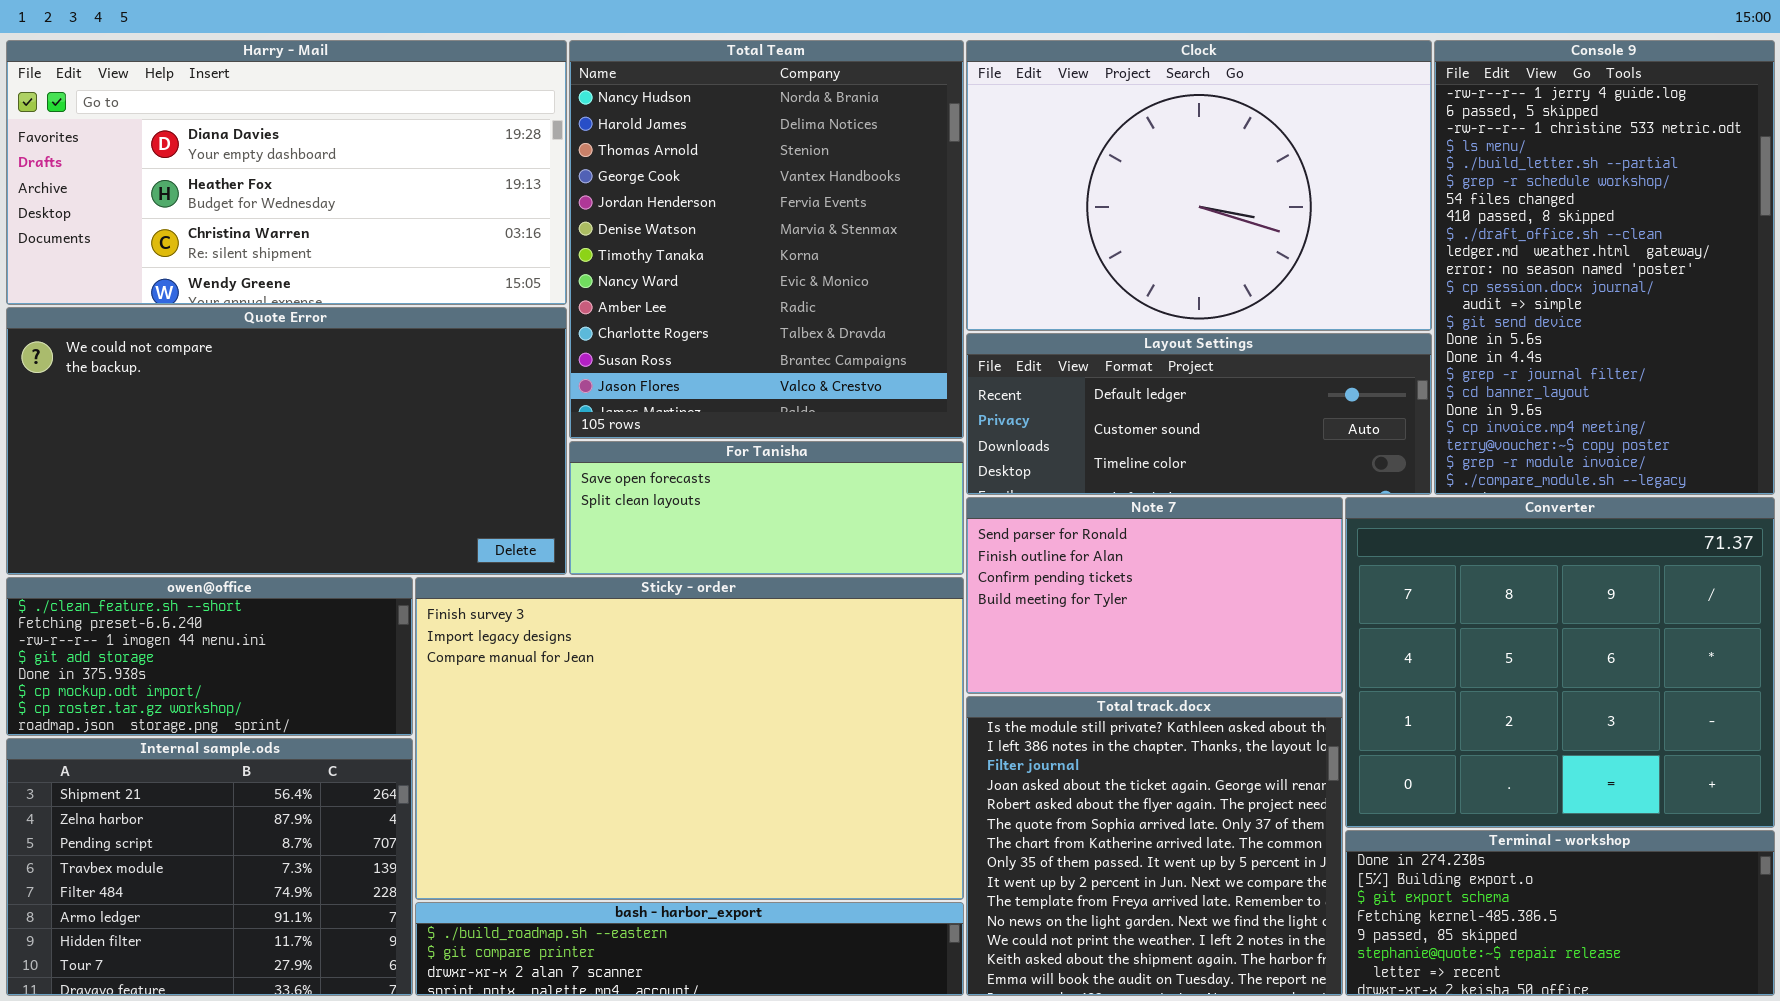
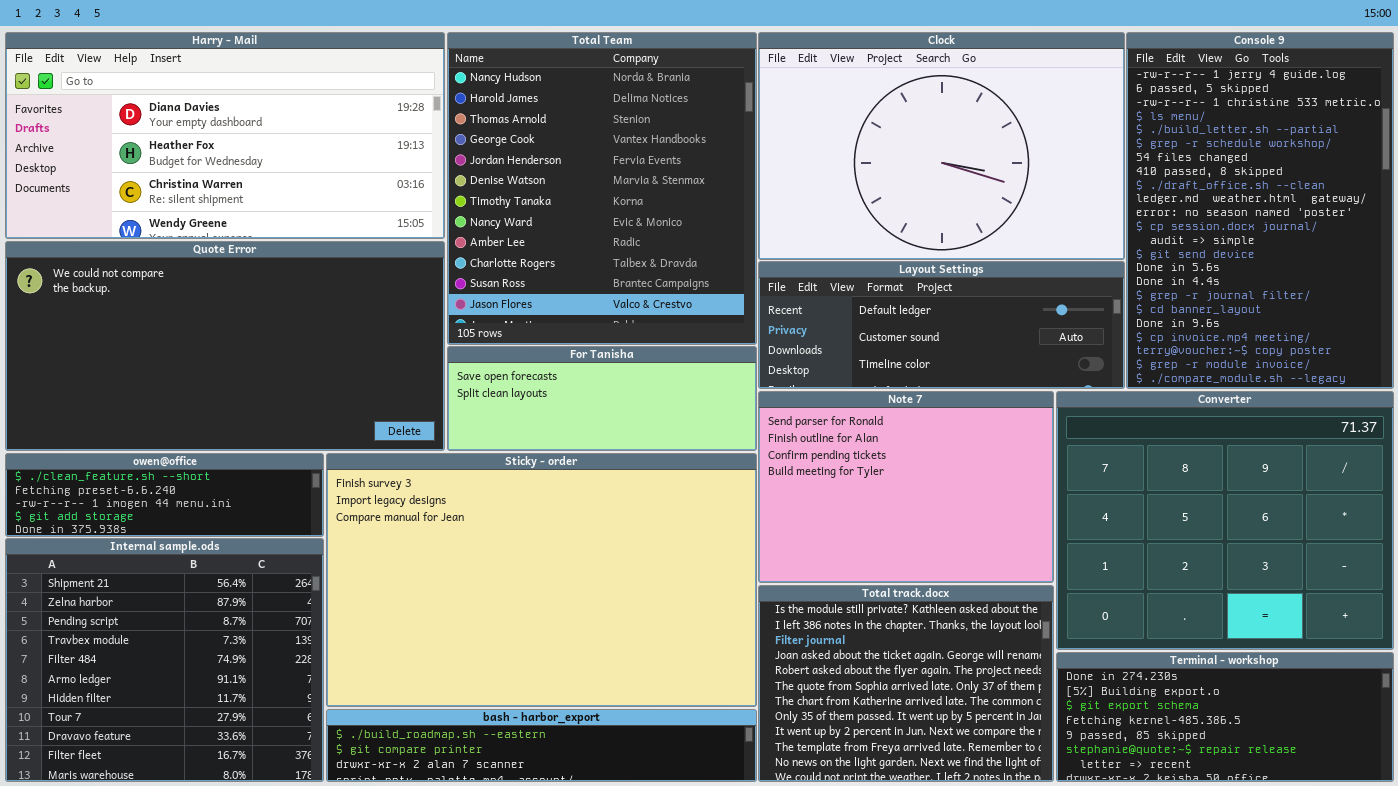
Note 7: [966,497,1343,694] -> [758,391,1054,583], resized
owen@office: [6,577,413,736] -> [5,453,324,537], resized
Total track.docx: [966,696,1343,996] -> [758,585,1054,782], resized
Internal sample.ods: [6,738,413,996] -> [5,538,324,782], resized

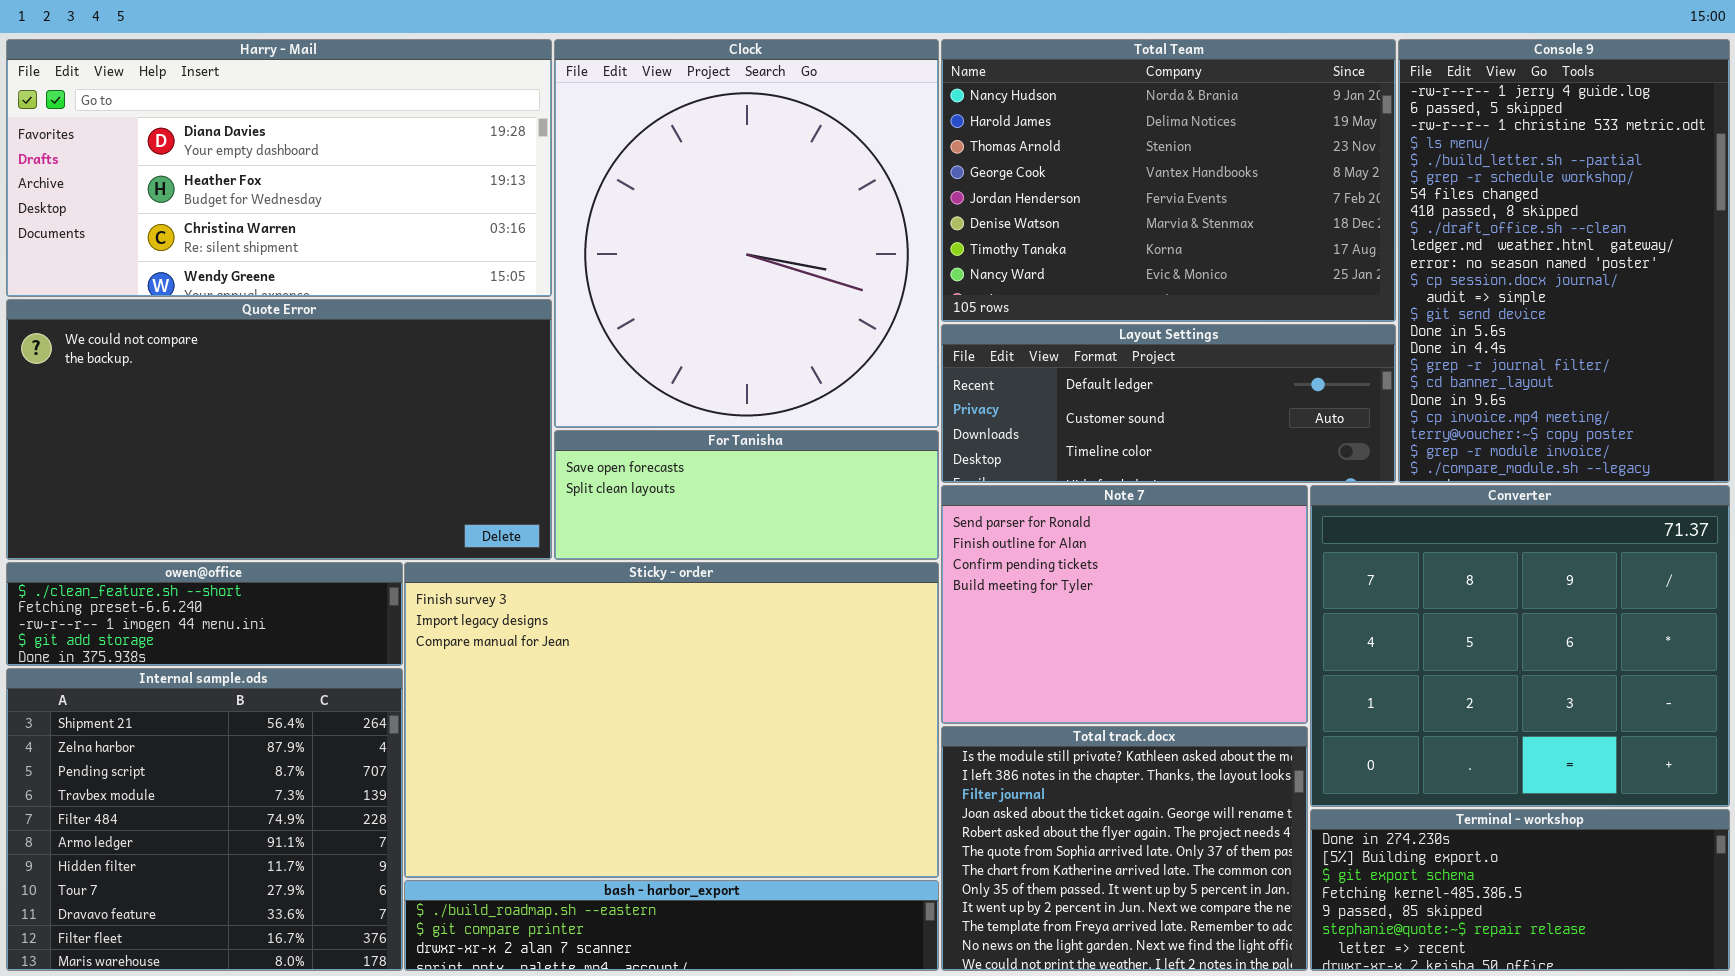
Total Team: [447,32,757,345] -> [941,39,1396,322], moved, resized
Clock: [758,32,1125,260] -> [554,39,939,428], moved, resized

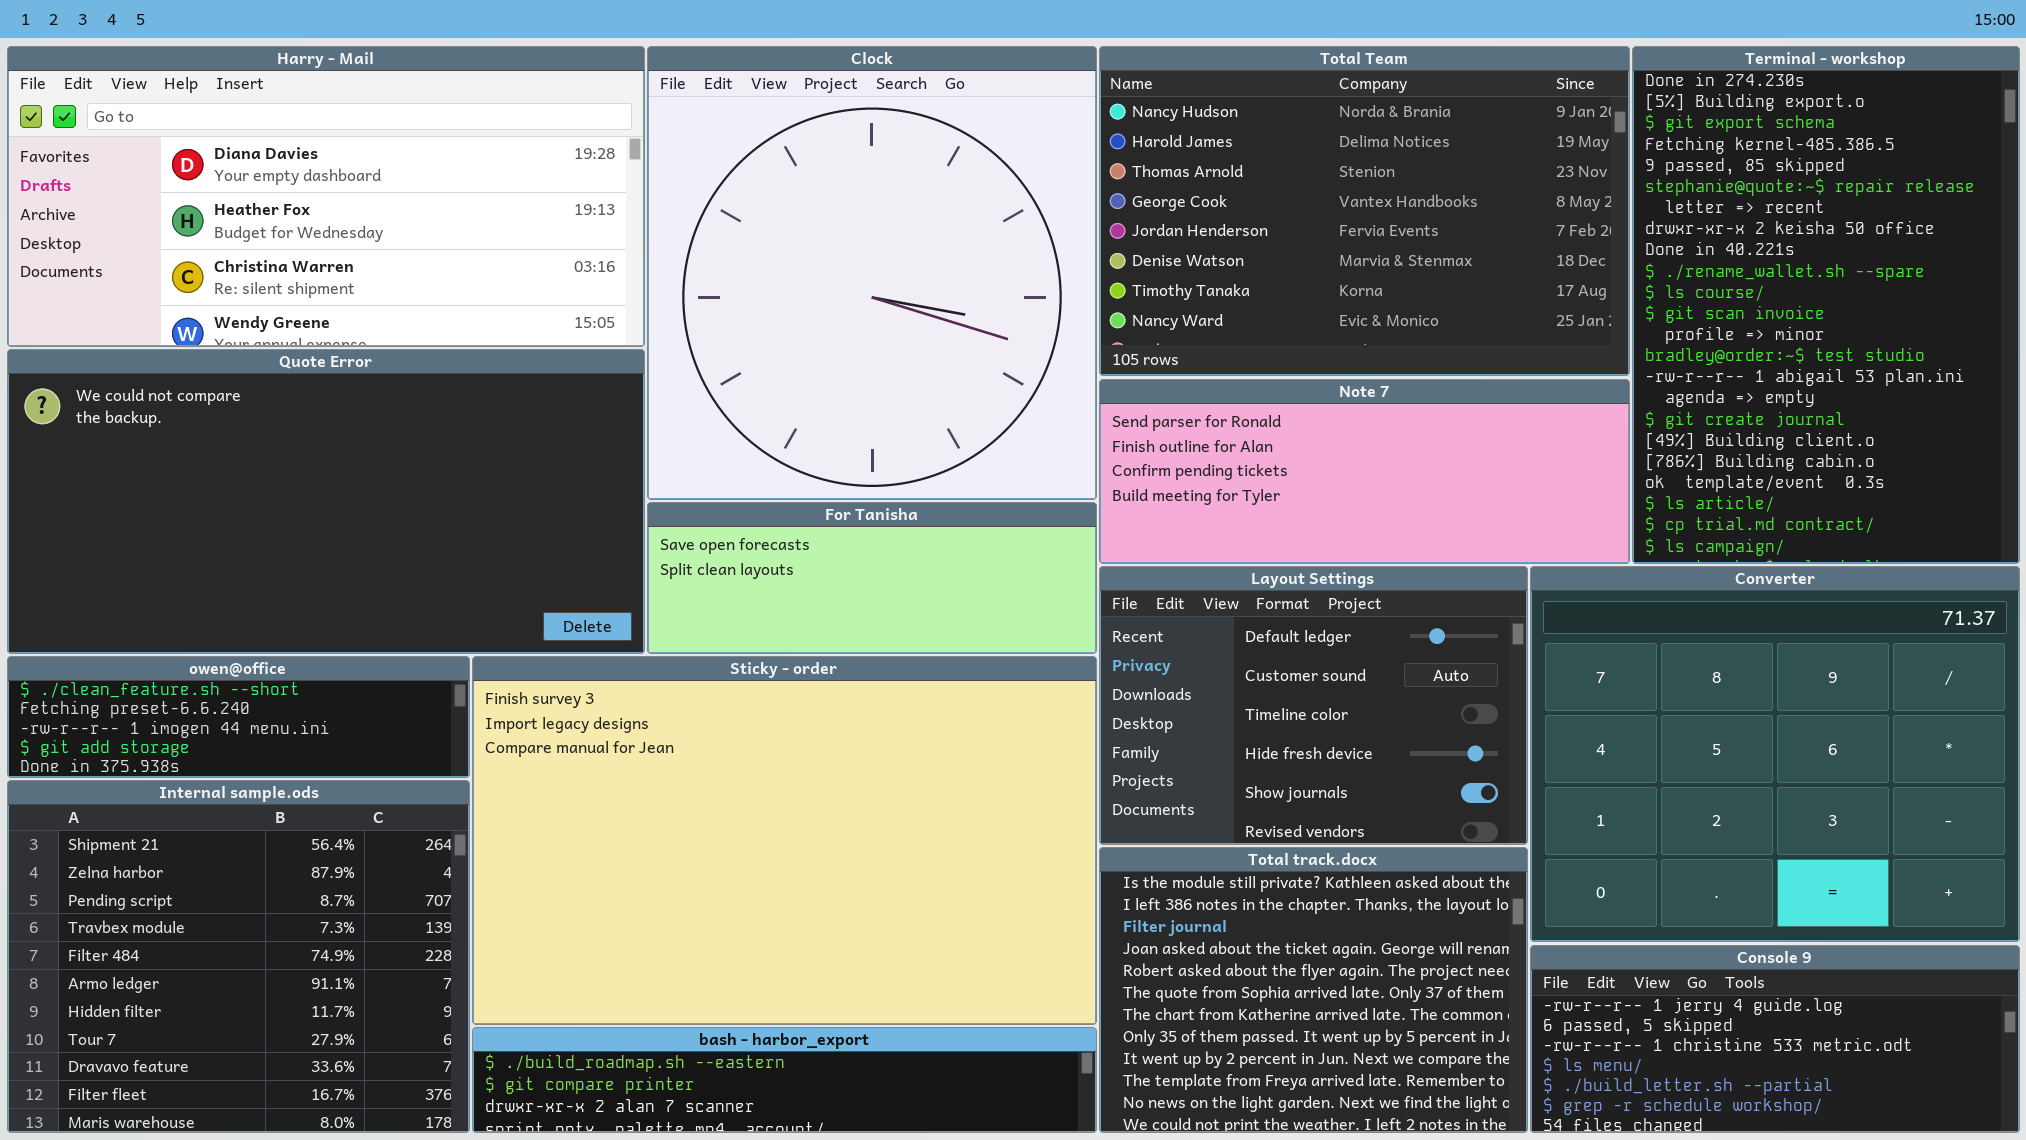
Console 9: [1398,39,1730,483] -> [1530,945,2020,1133], moved, resized
Layout Settings: [941,324,1396,483] -> [1099,566,1528,845], moved, resized
Note 7: [941,485,1308,724] -> [1099,379,1630,564], moved, resized
Terminal - workshop: [1310,809,1730,971] -> [1632,46,2020,564], moved, resized

